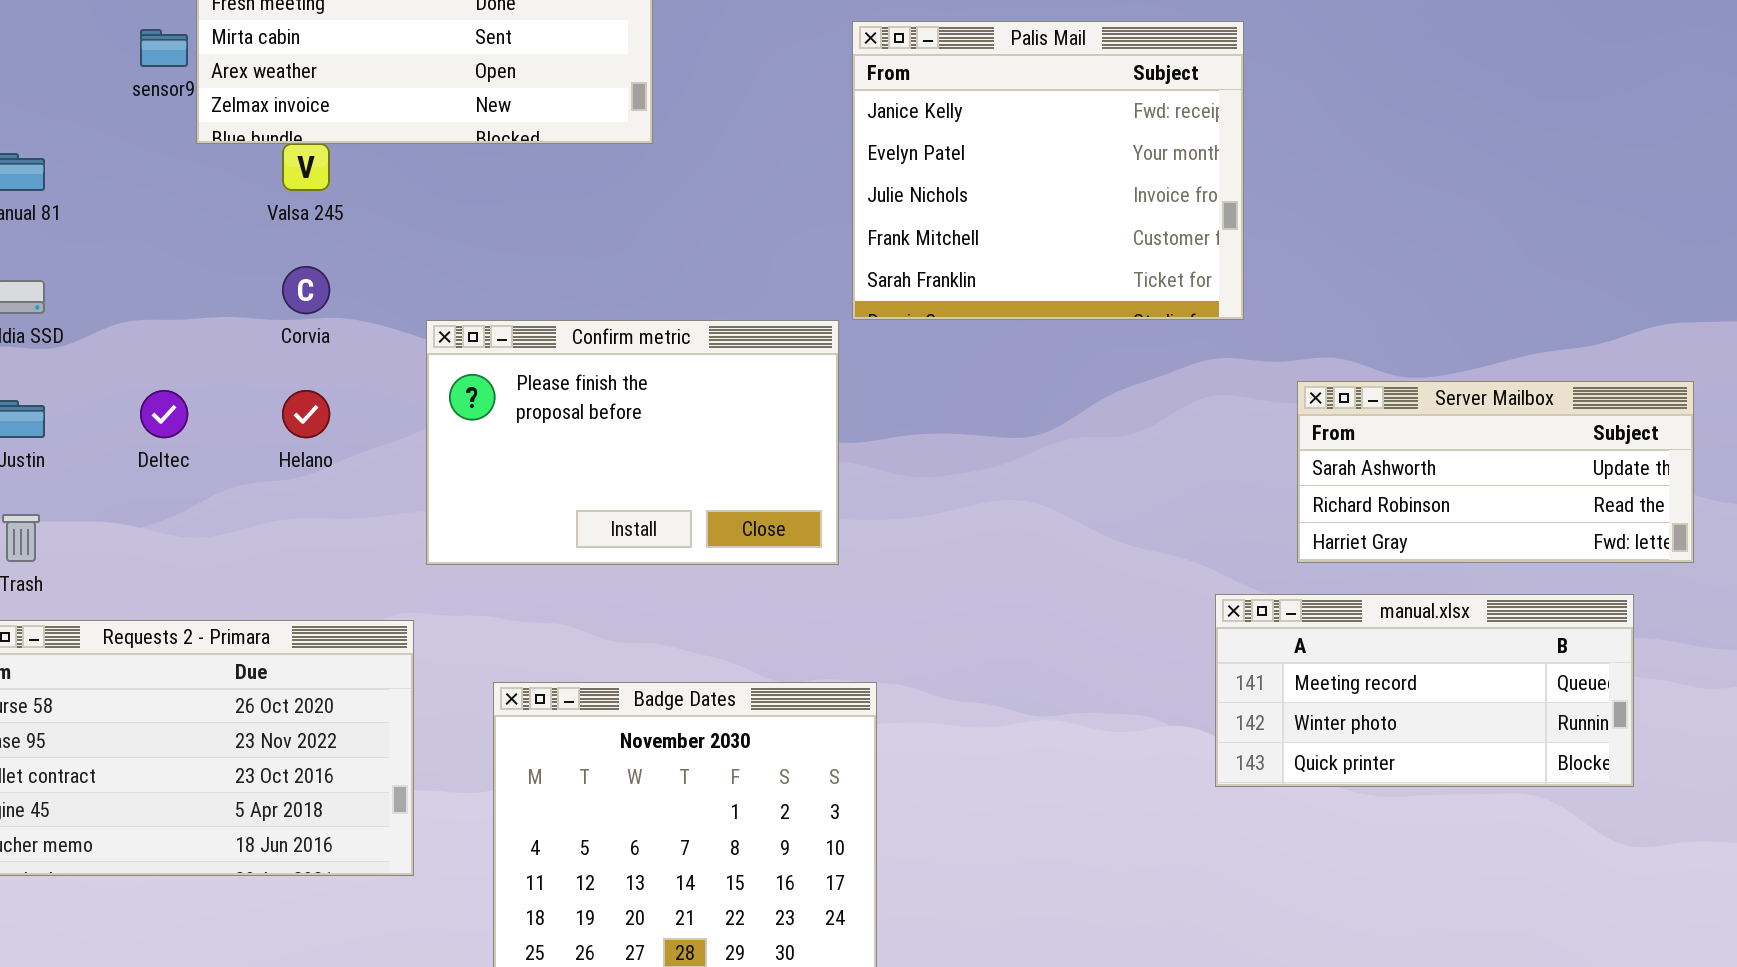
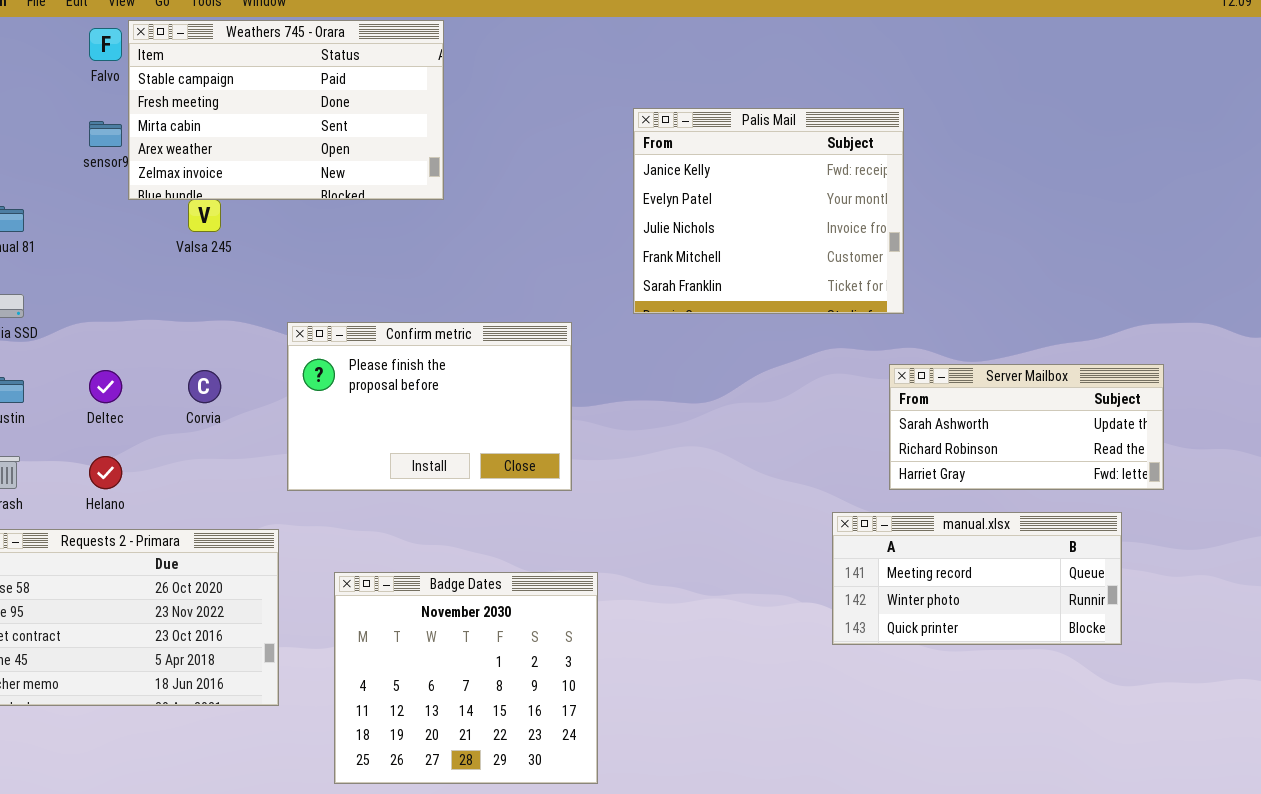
Palis Mail: [852,21,1244,320] -> [633,108,904,314], moved
Corvia: [282,266,330,314] -> [188,370,221,403], moved
Helano: [282,390,330,438] -> [89,456,122,489], moved

